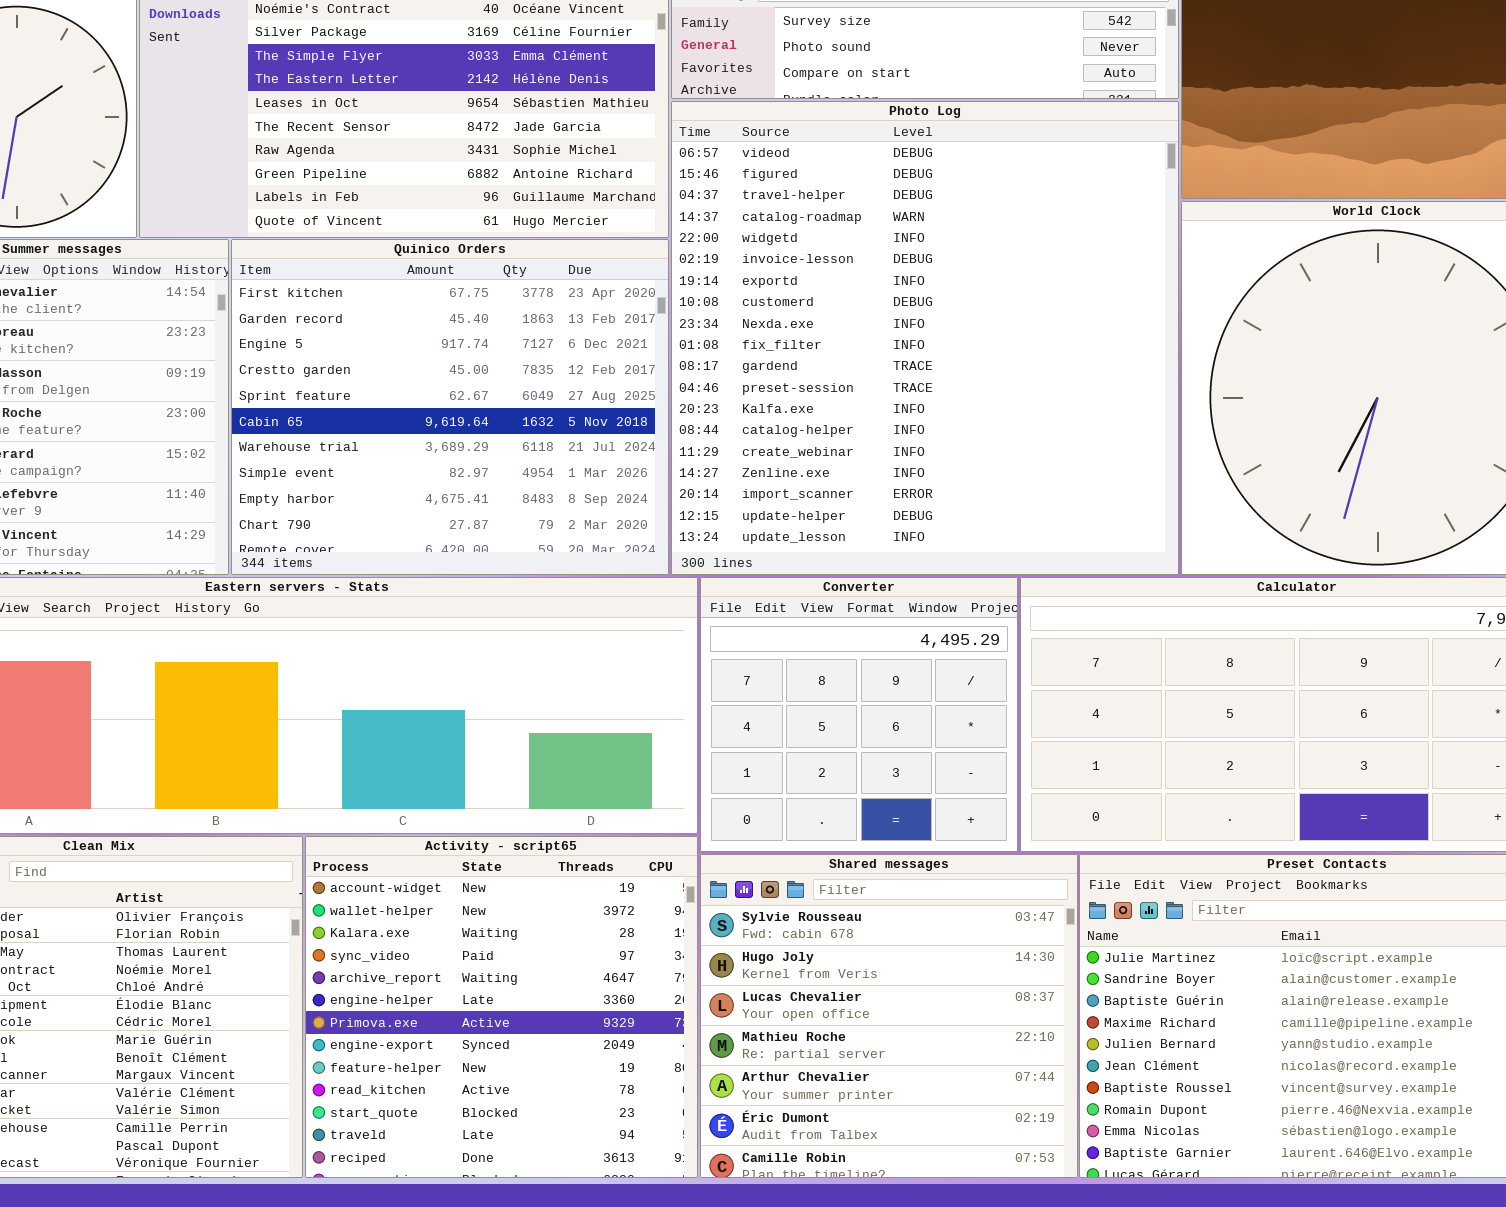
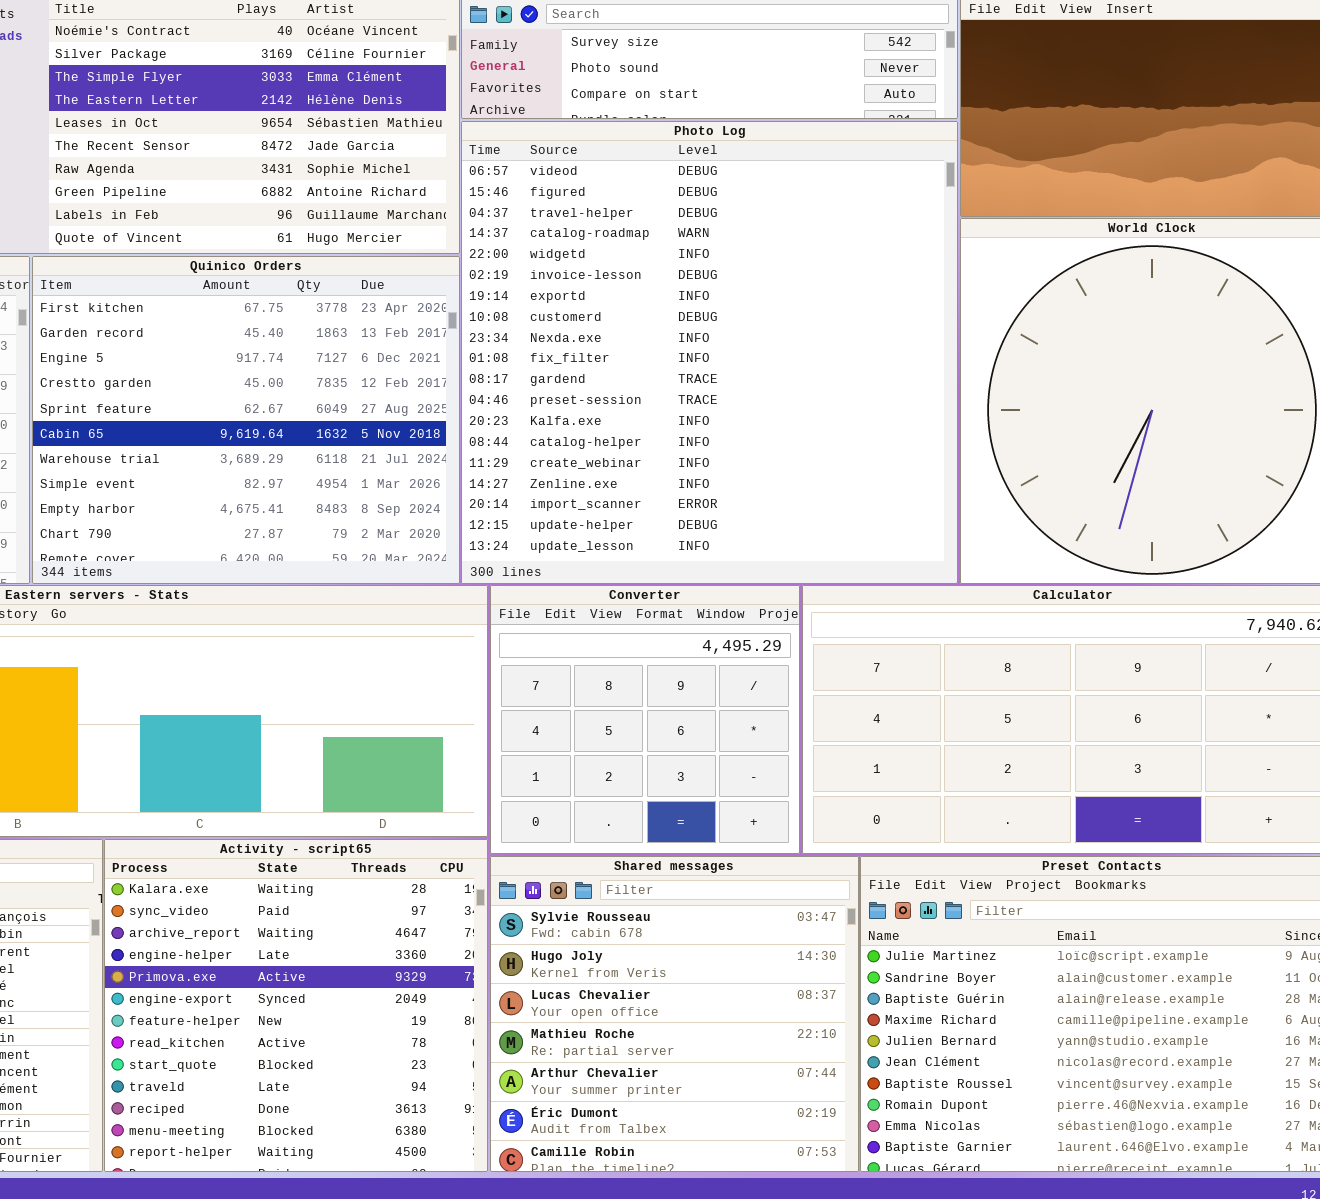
Activity - script65: [305,836,698,1178] -> [104,839,488,1172], scrolled down 2 rows

